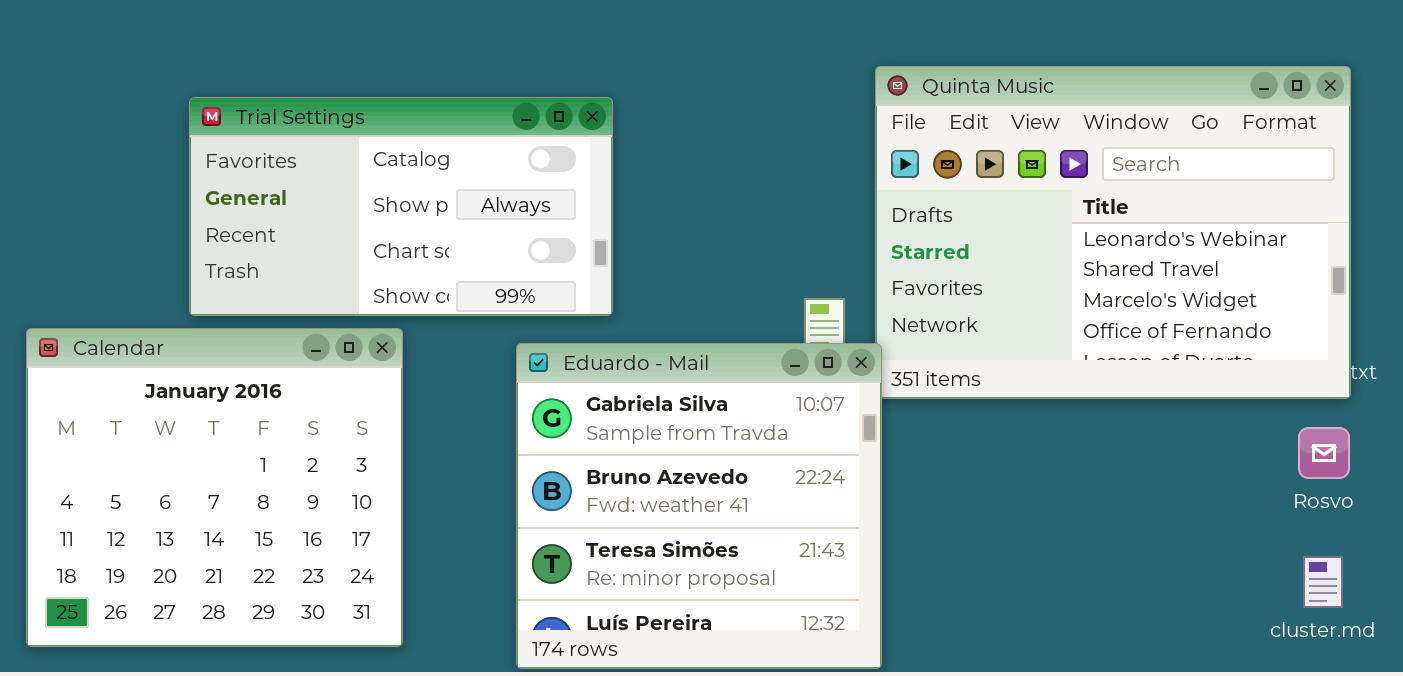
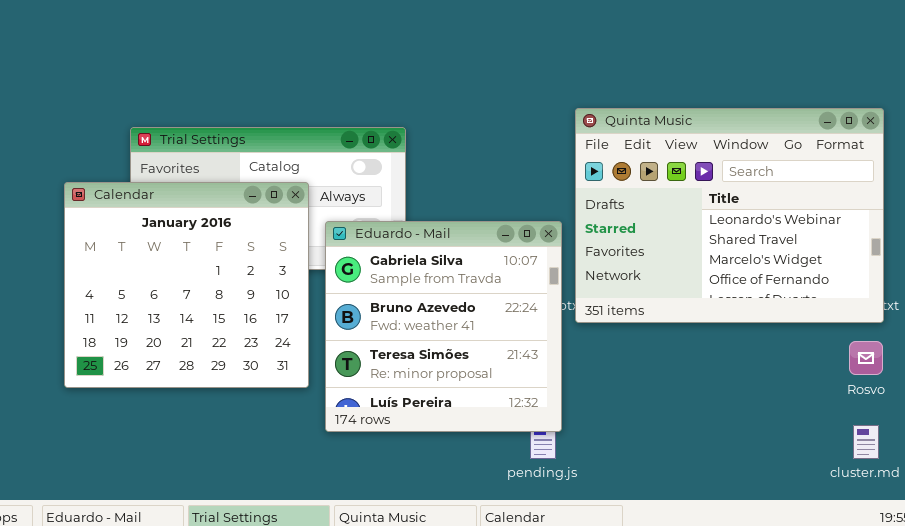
Calendar: [26,328,403,647] -> [64,182,309,388], moved
Eduardo - Mail: [516,343,882,669] -> [325,221,562,432], moved

